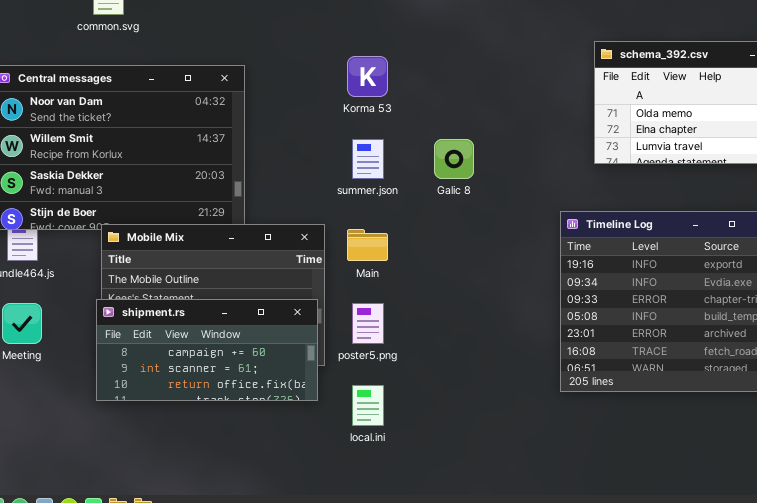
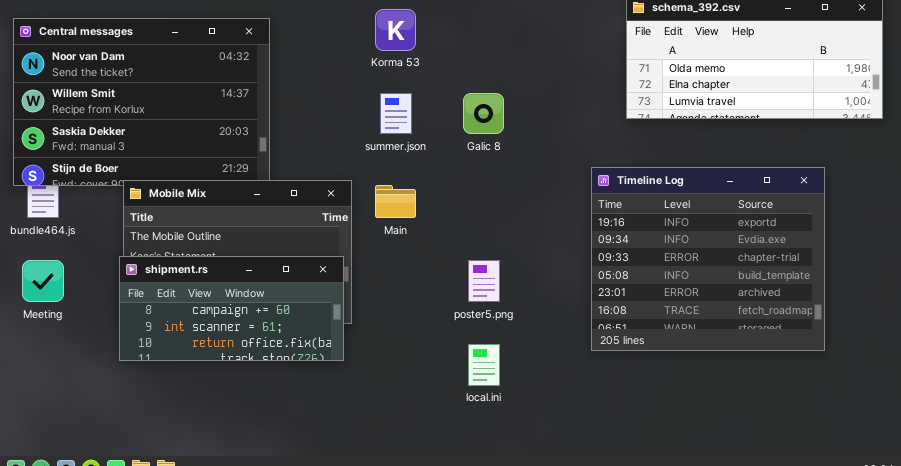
poster5.png: [352,303,384,344] -> [468,260,500,302], moved
local.ini: [352,385,384,426] -> [468,344,500,386], moved

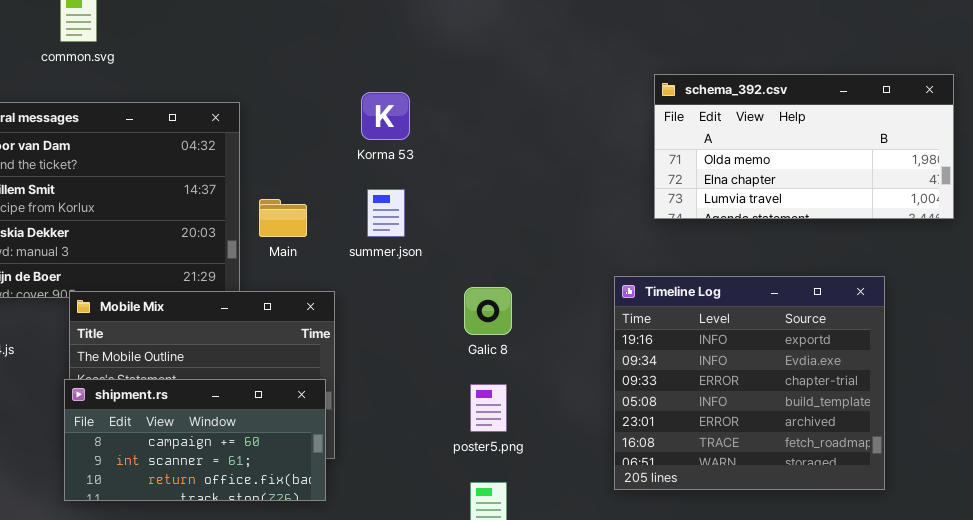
Galic 8: [463,93,504,134] -> [464,287,512,335], moved
Main: [375,185,416,218] -> [259,199,307,237], moved

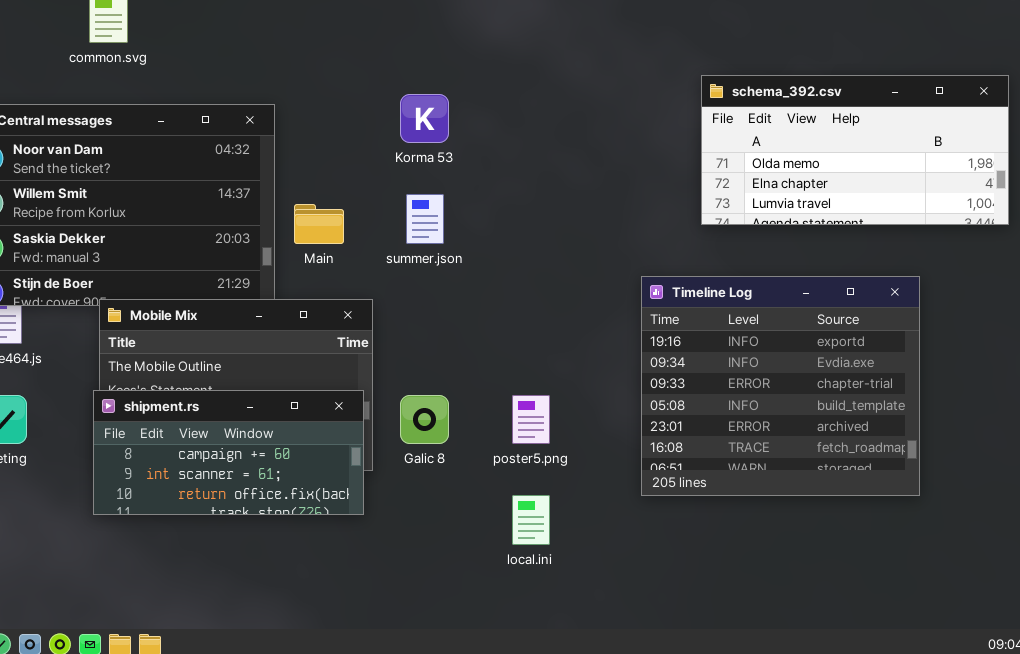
Timeline Log: [614,276,885,490] -> [641,276,920,496], moved
Galic 8: [464,287,512,335] -> [400,395,449,444], moved

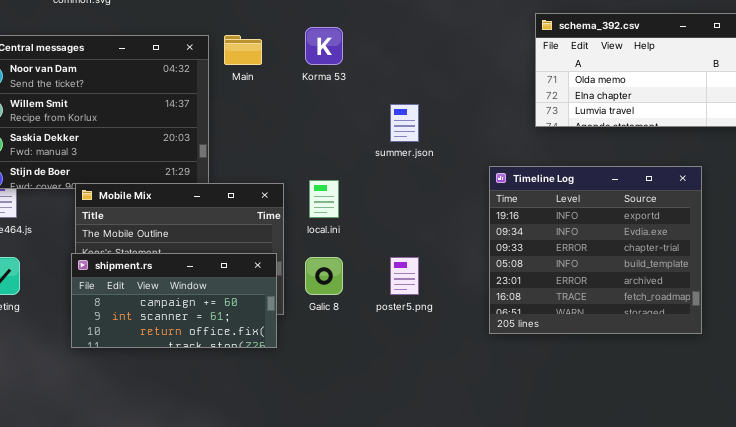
summer.json: [406,194,444,244] -> [390,104,419,142], moved
Main: [294,204,344,244] -> [224,35,262,65], moved
local.ini: [512,495,550,545] -> [309,180,339,218], moved

